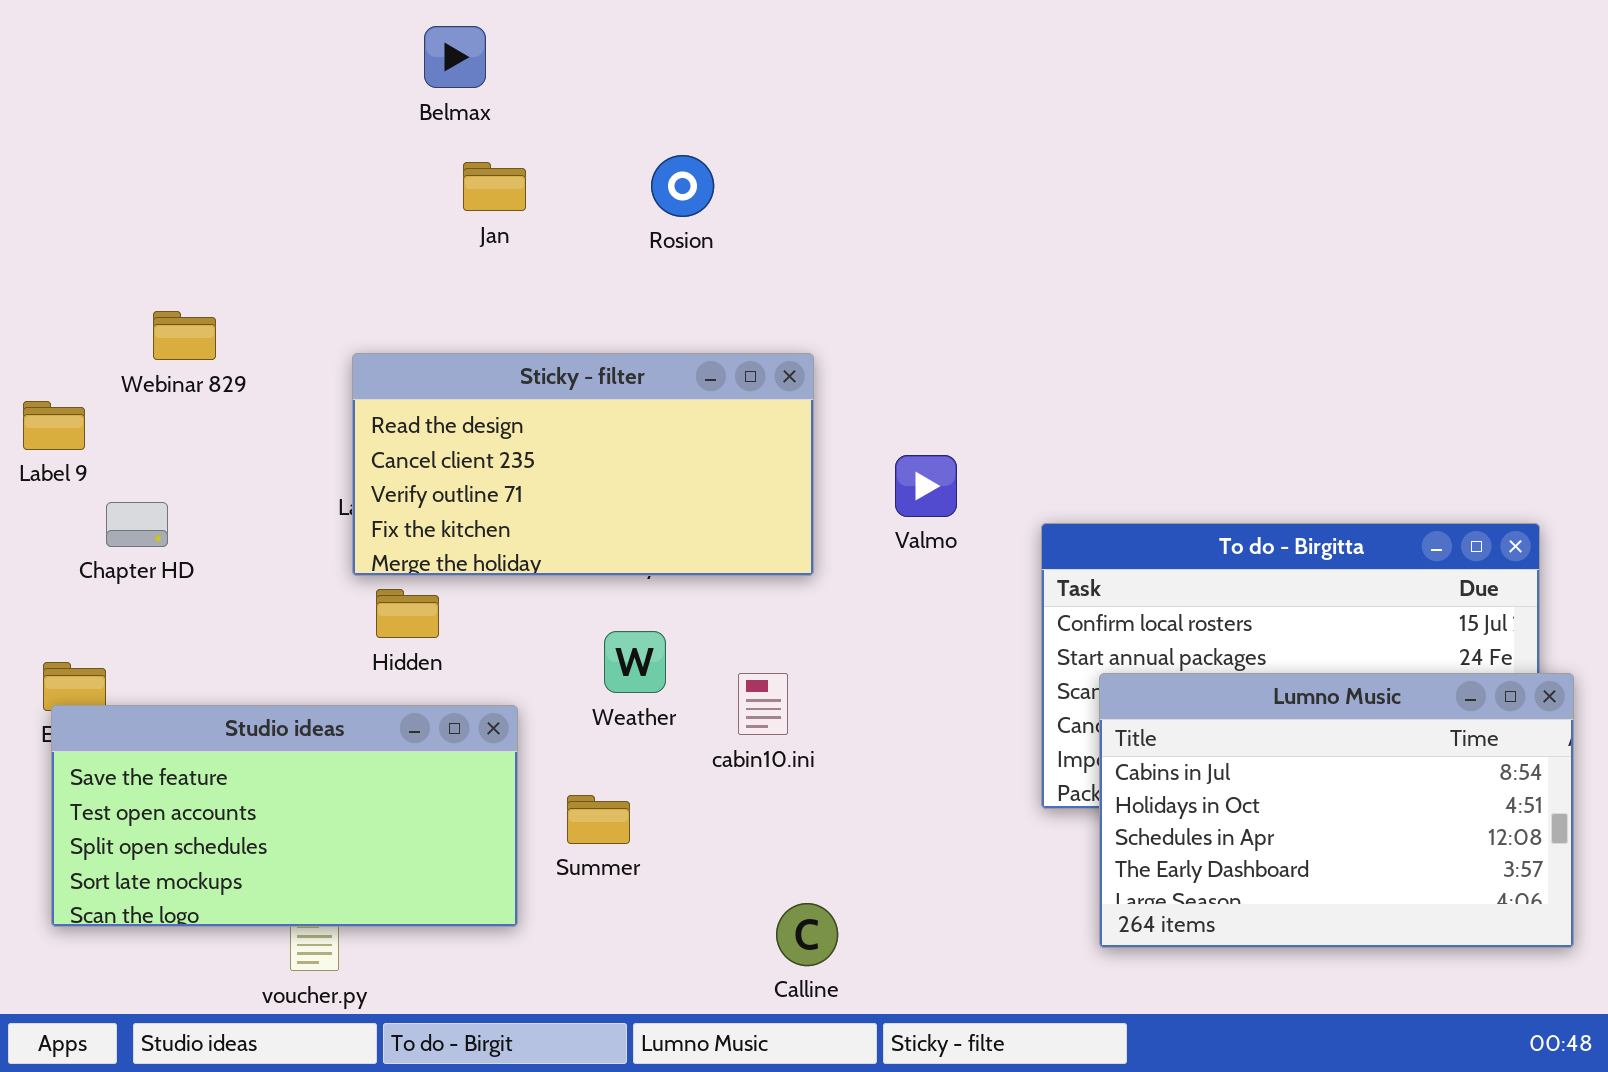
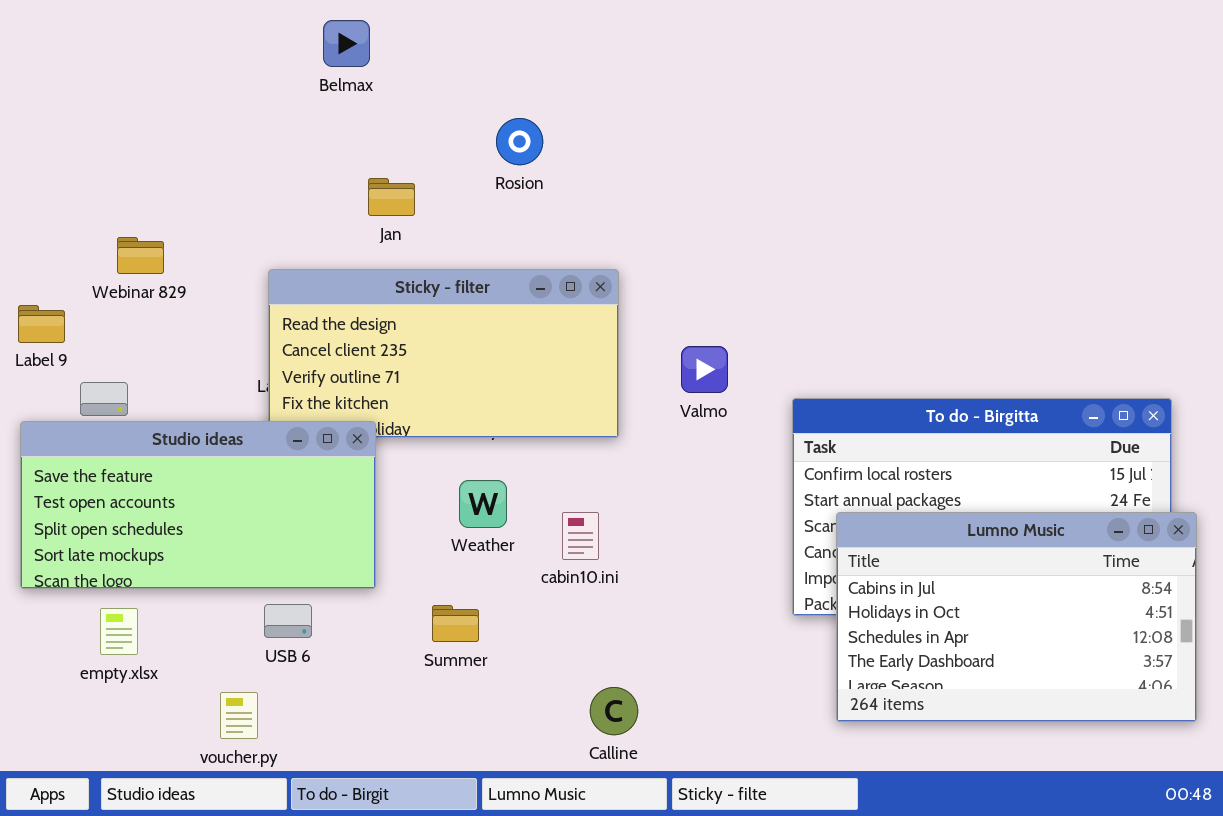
Jan: [463,162,526,211] -> [368,178,415,216], moved
Studio ideas: [51,705,518,927] -> [20,421,376,589], moved

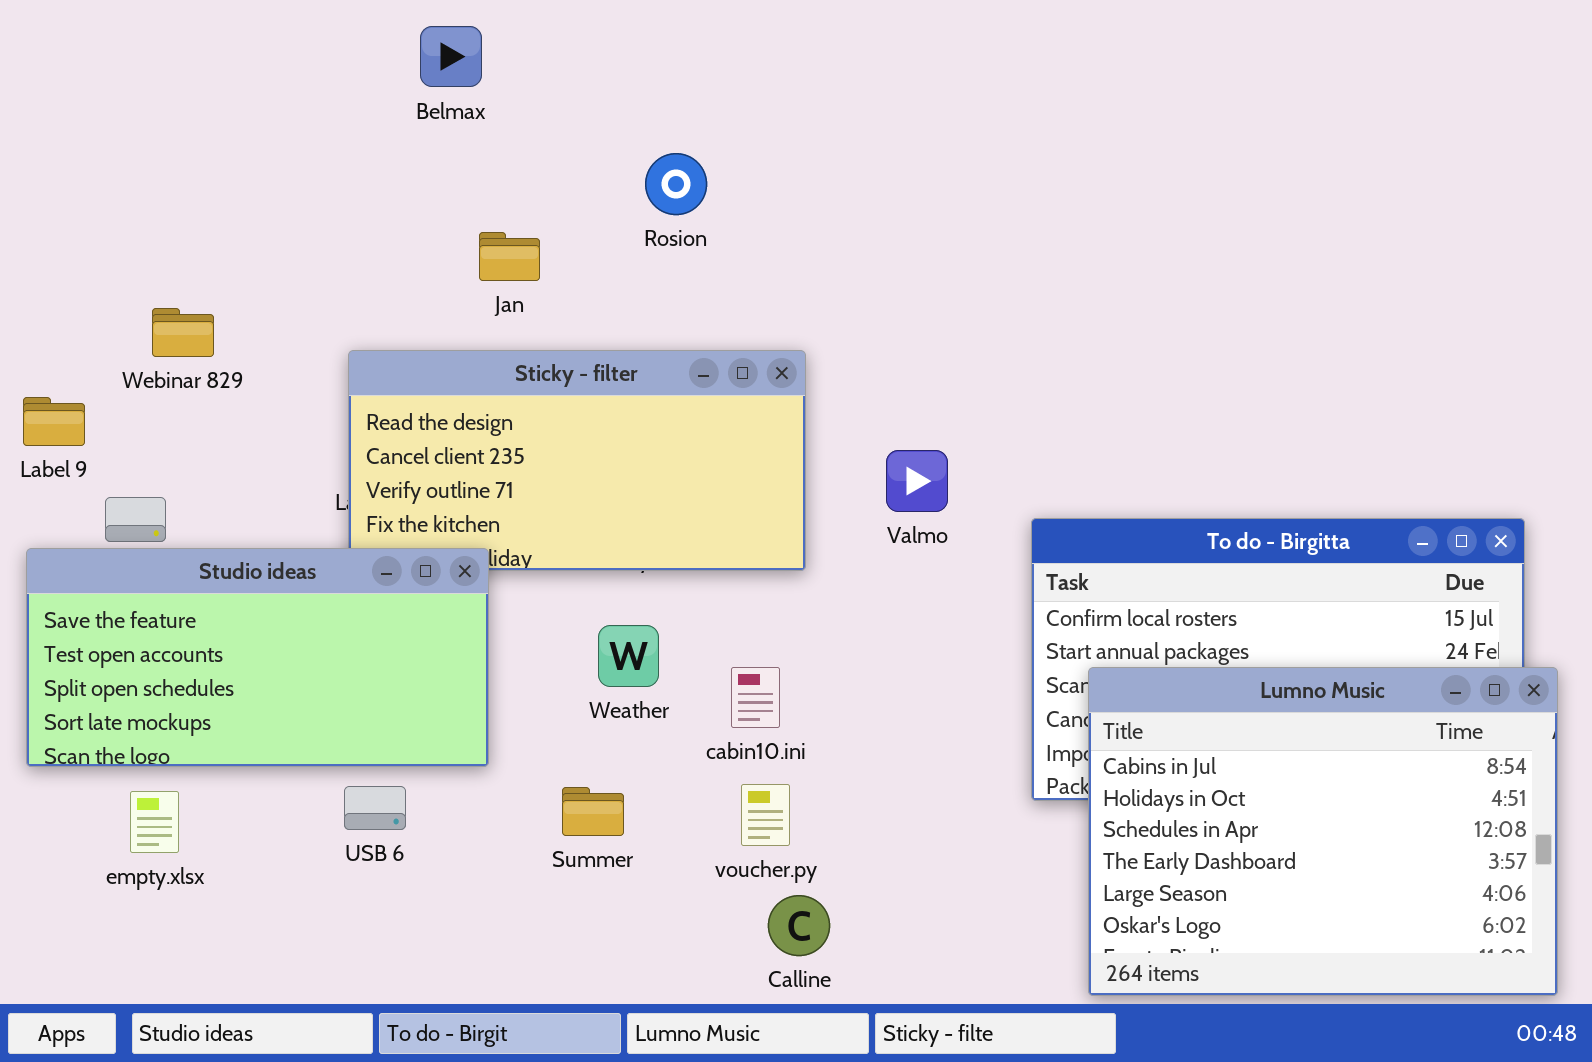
Lumno Music: [836,512,1197,722] -> [1088,667,1558,996], resized
voucher.py: [220,692,258,739] -> [741,784,790,846], moved

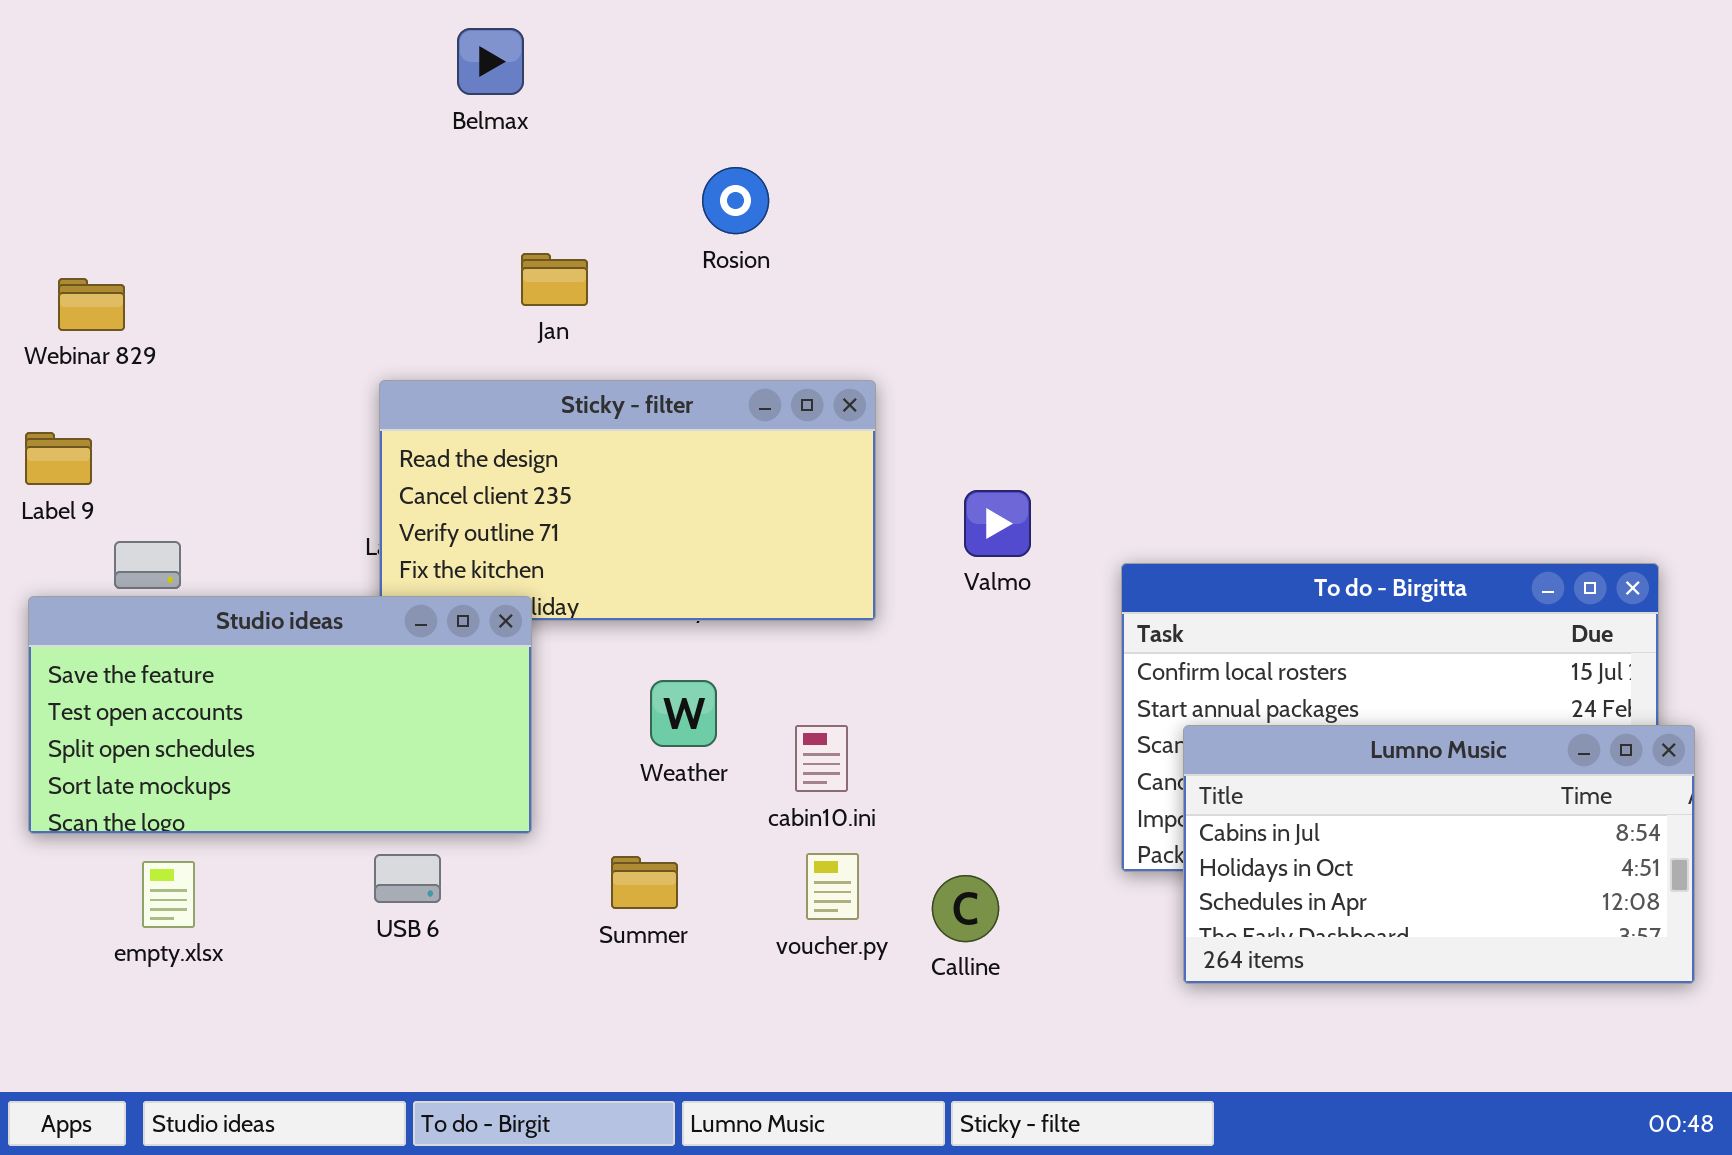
Webinar 829: [152,308,214,357] -> [58,278,125,331], moved
Lumno Music: [1088,667,1558,996] -> [1183,725,1695,984], resized
Calline: [768,895,830,956] -> [932,875,999,942], moved

